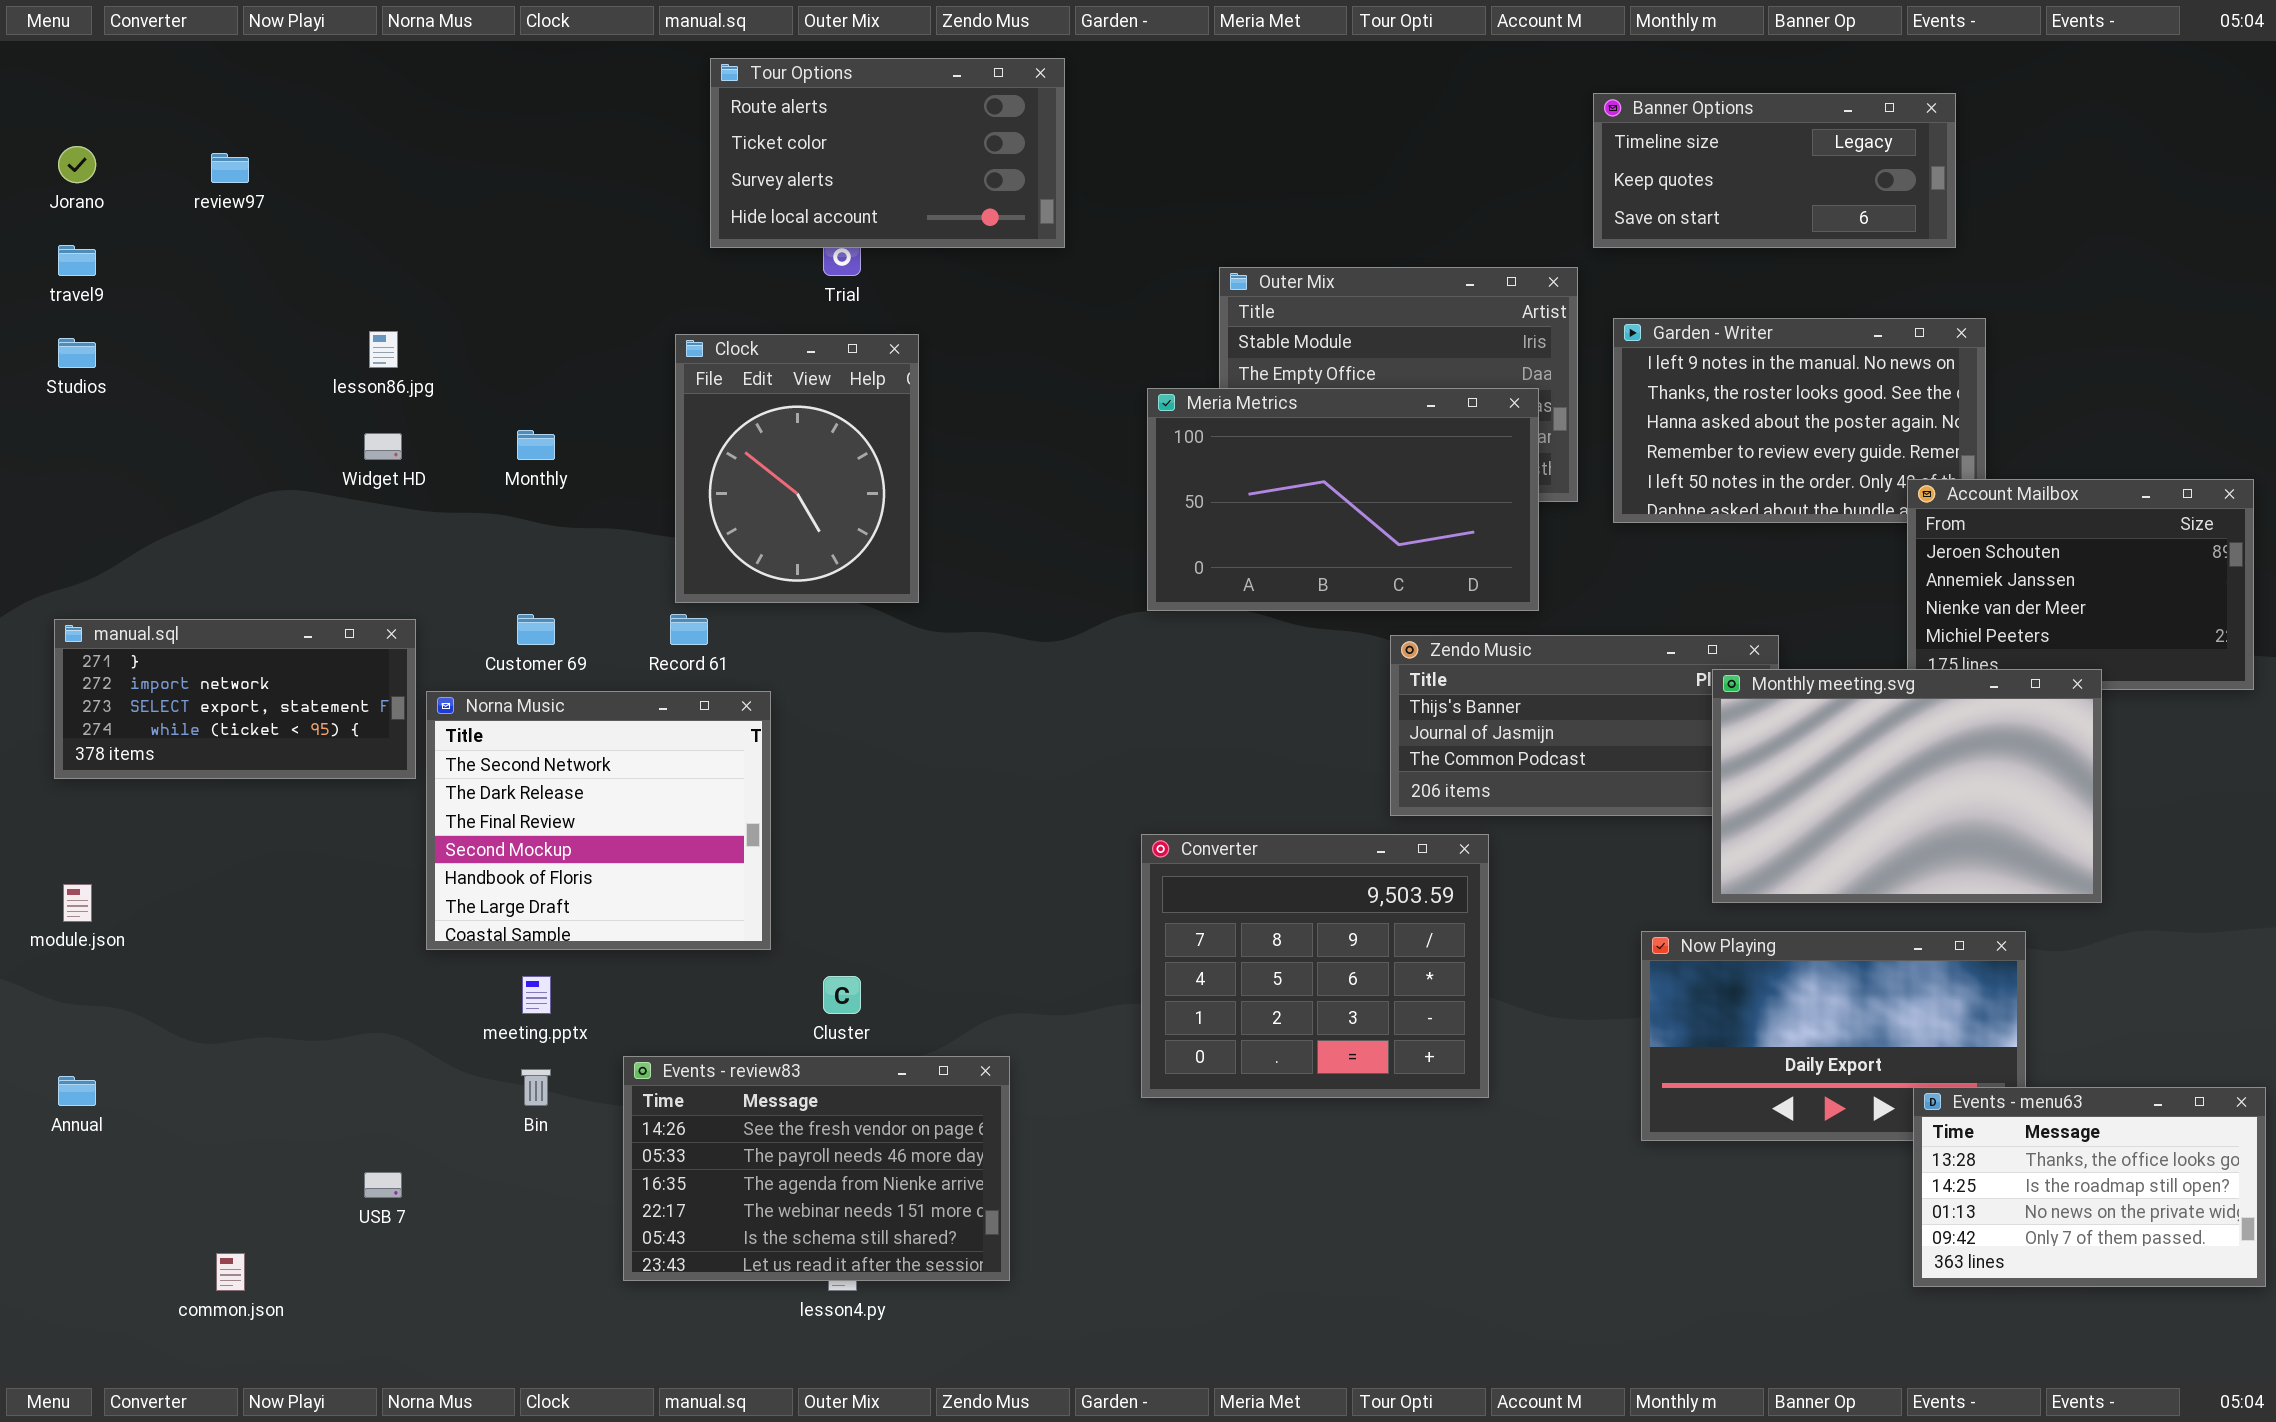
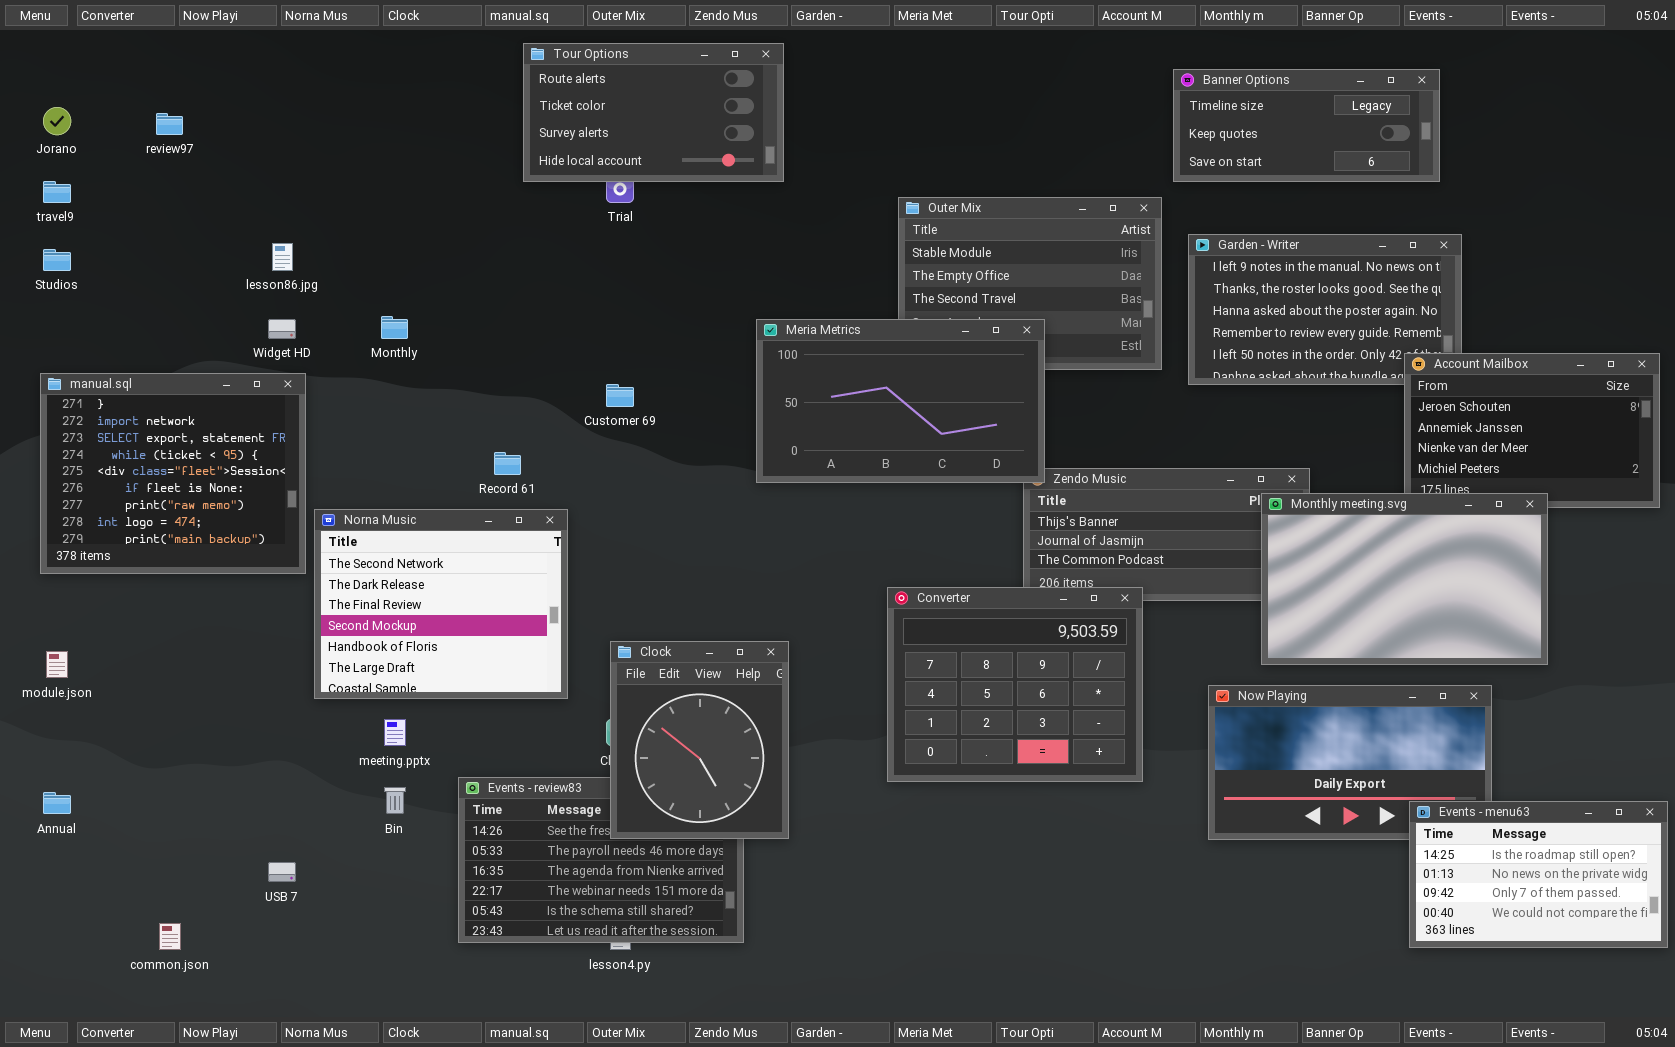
Clock: [675,334,919,603] -> [610,641,789,839], moved
Meria Metrics: [1147,388,1539,611] -> [756,319,1045,483], moved
Customer 69: [517,614,555,645] -> [606,384,634,407], moved
manual.sql: [54,619,416,779] -> [40,373,306,574], resized
Converter: [1141,834,1489,1098] -> [887,587,1143,782], moved
Events - menu63: [1913,1087,2266,1287] -> [1409,801,1668,948], scrolled down 1 row

